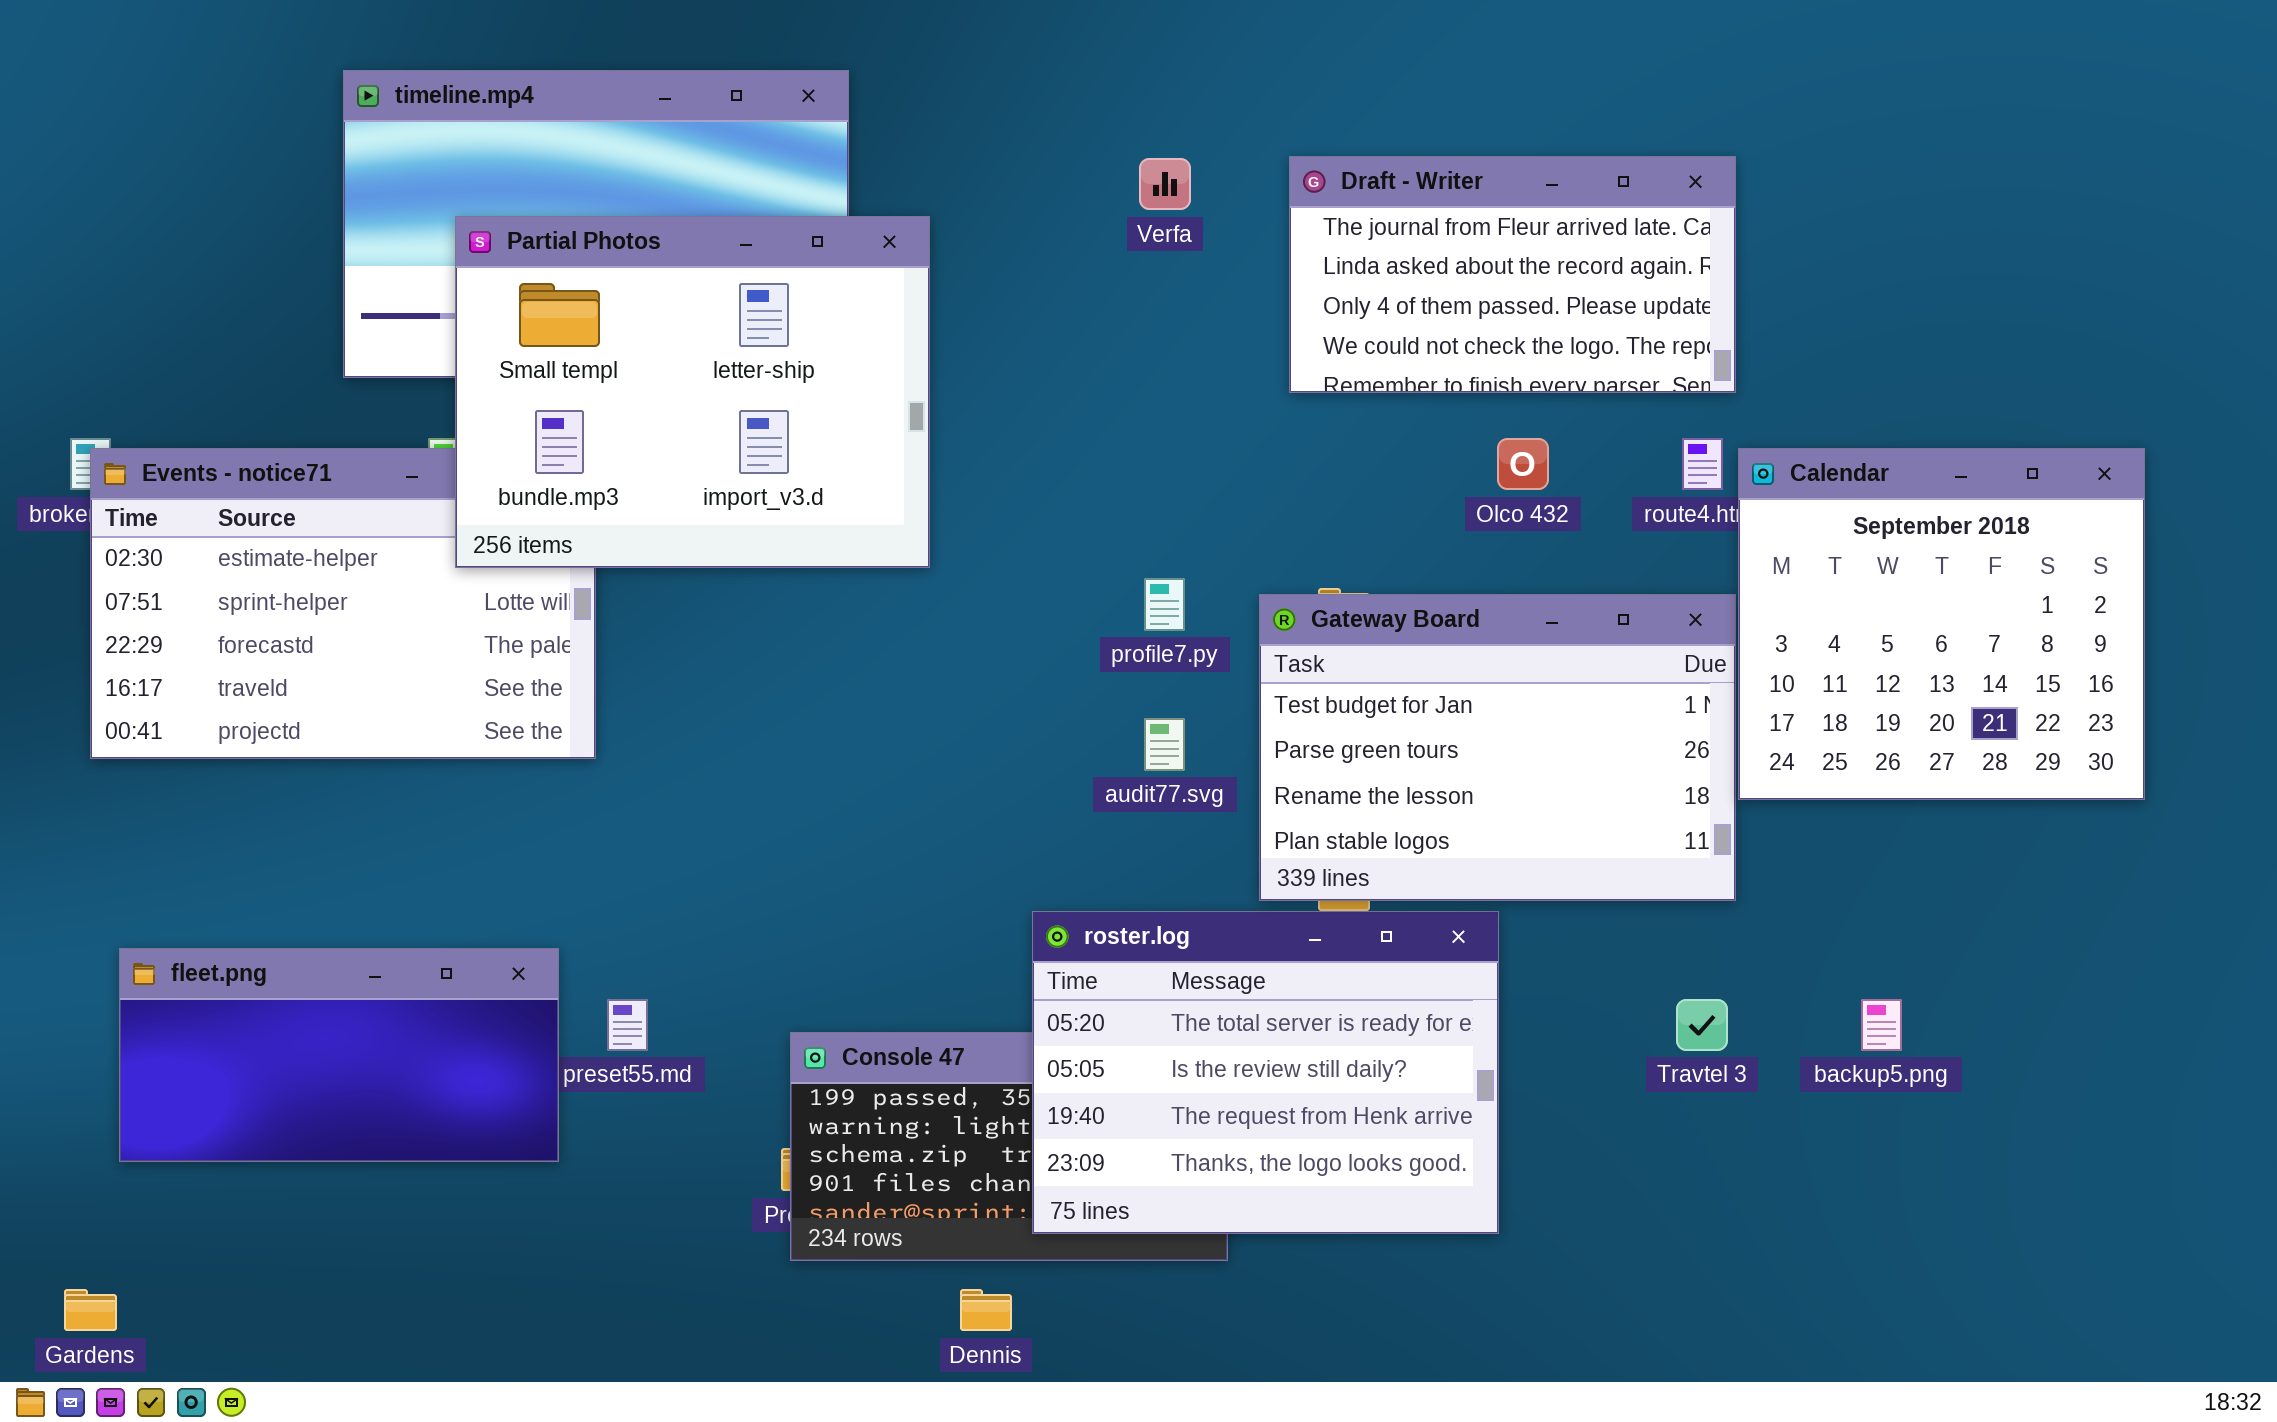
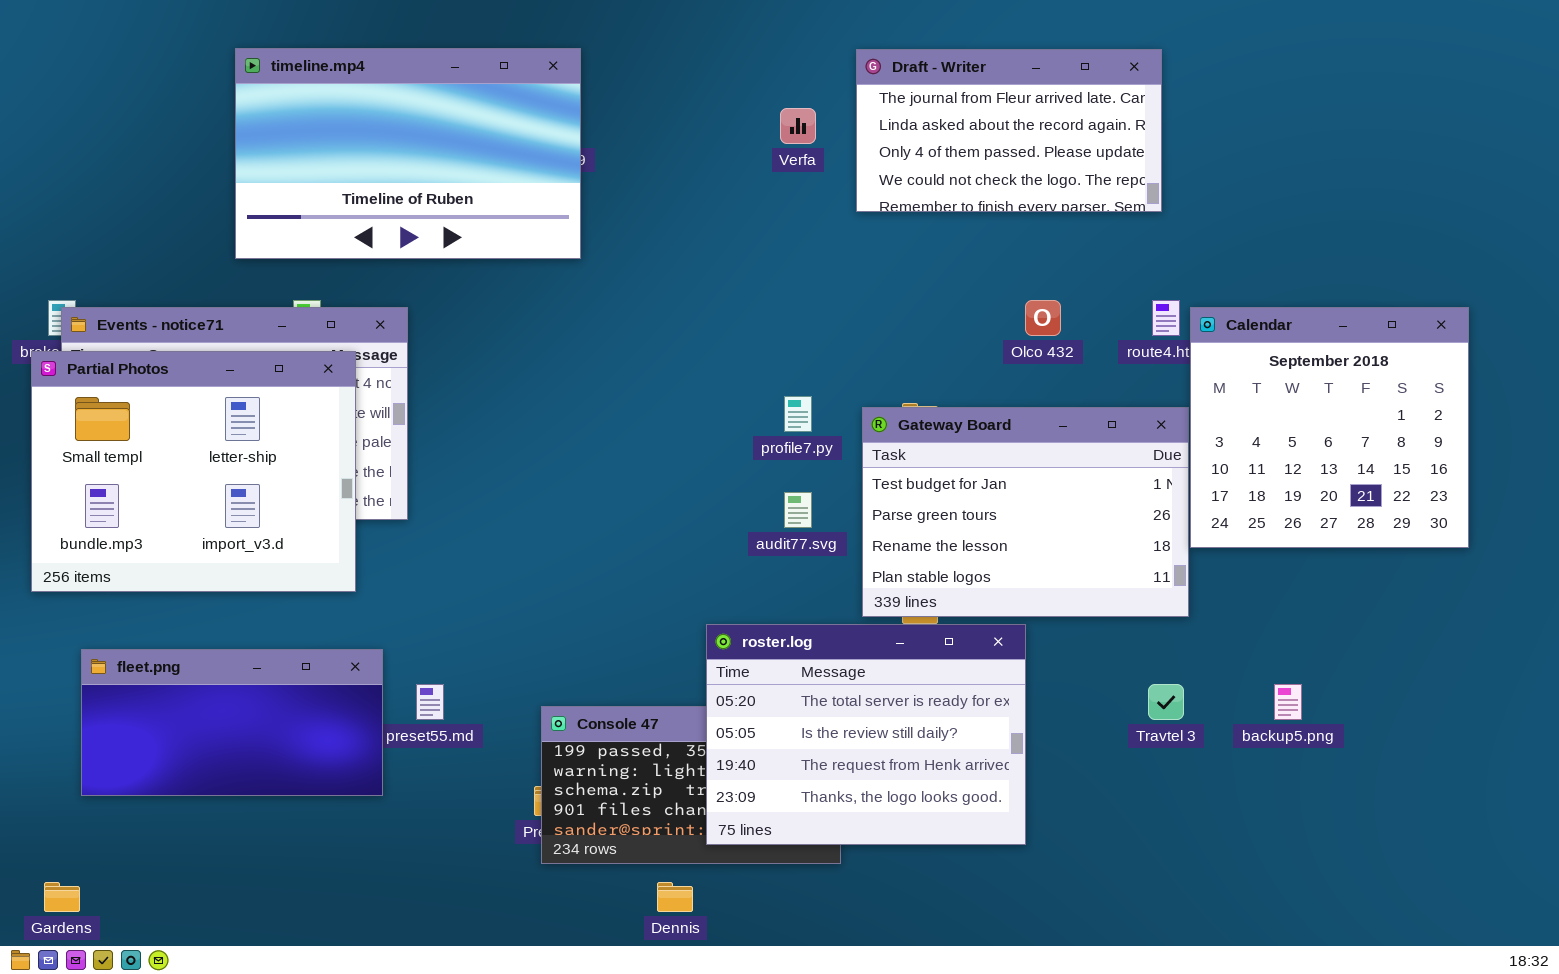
Draft - Writer: [1289,156,1736,393] -> [856,49,1162,212], moved
Partial Photos: [455,216,930,568] -> [31,351,356,592], moved

